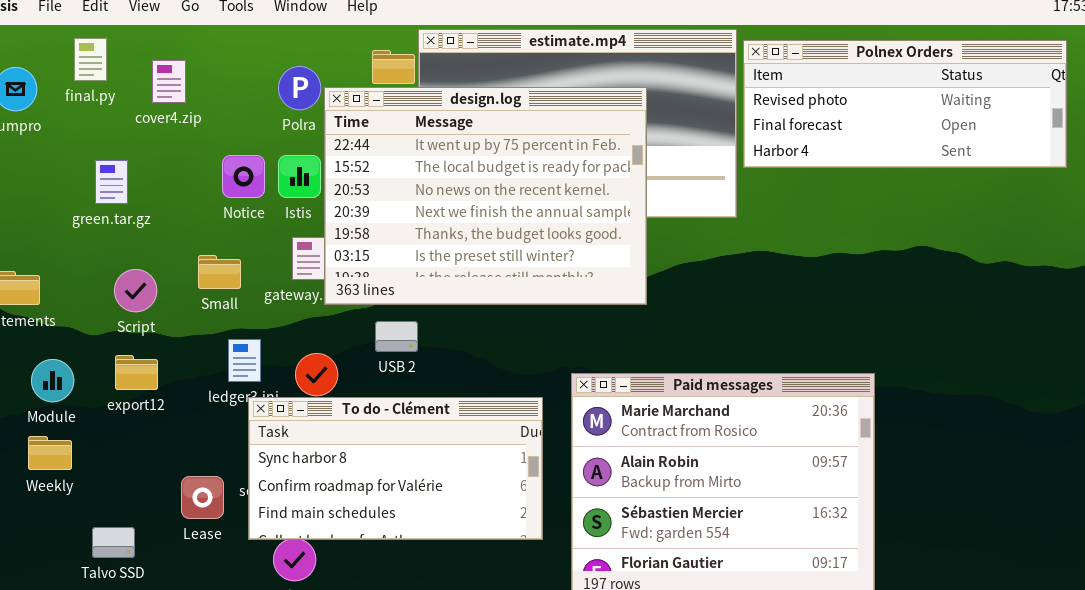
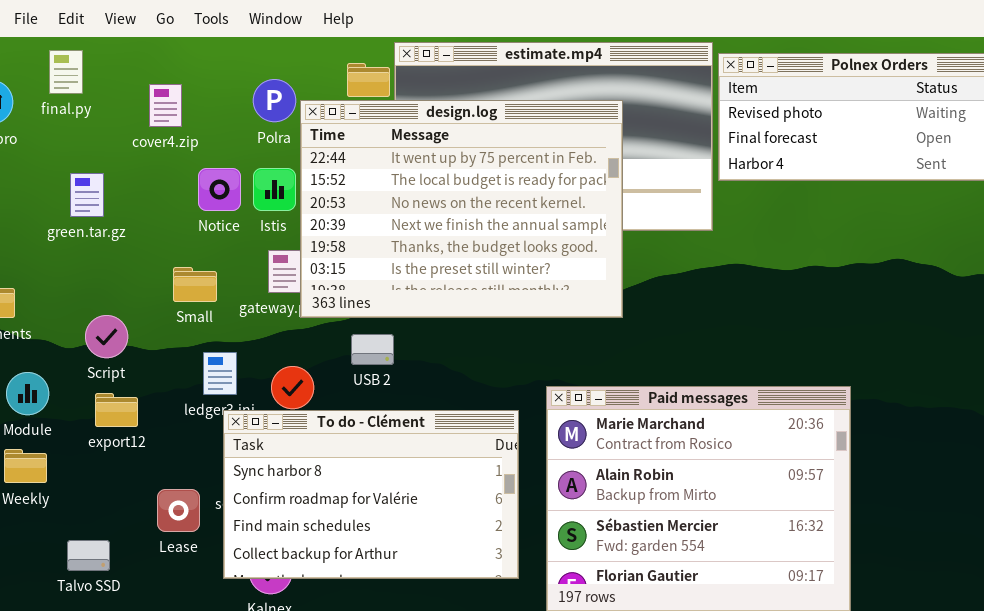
cover4.zip: [152,60,186,103] -> [149,84,182,127], moved
Script: [114,269,157,312] -> [85,315,128,358], moved
export12: [115,355,158,390] -> [95,393,138,427], moved
To do - Clément: [248,397,543,540] -> [223,410,519,579], resized

